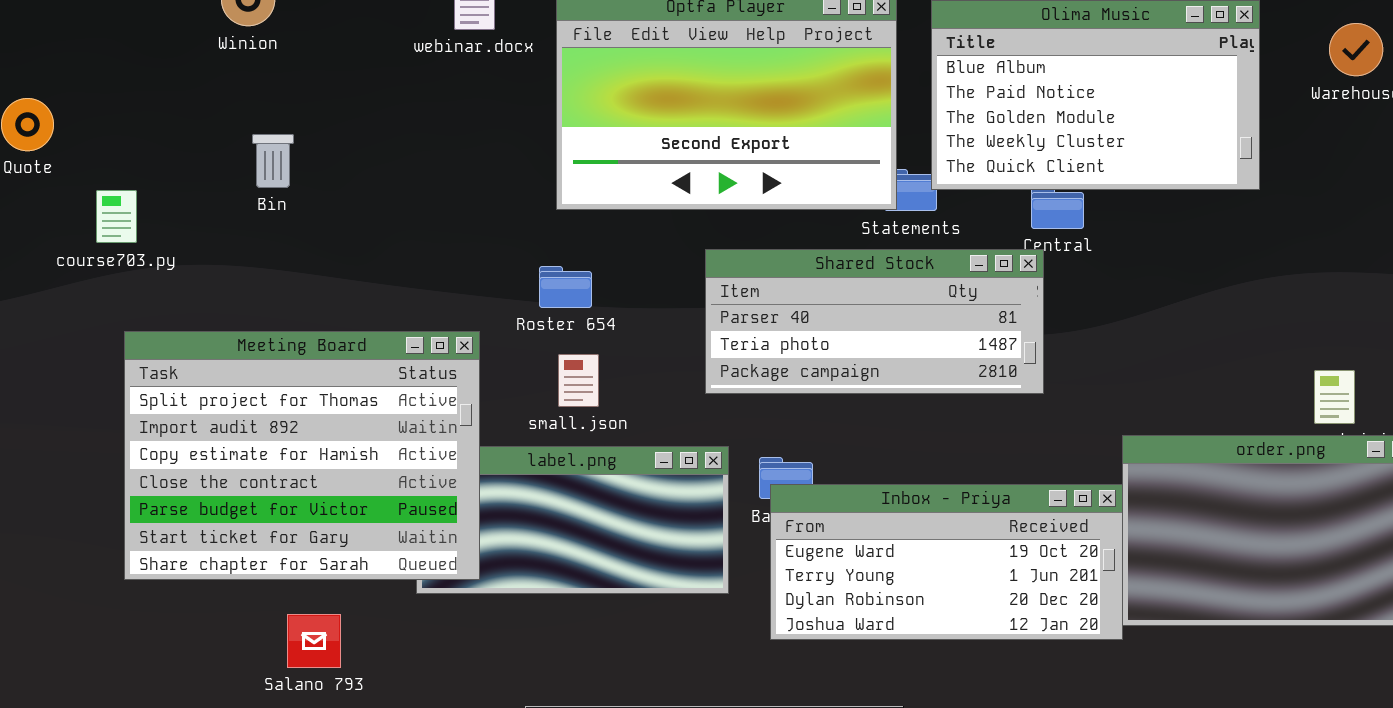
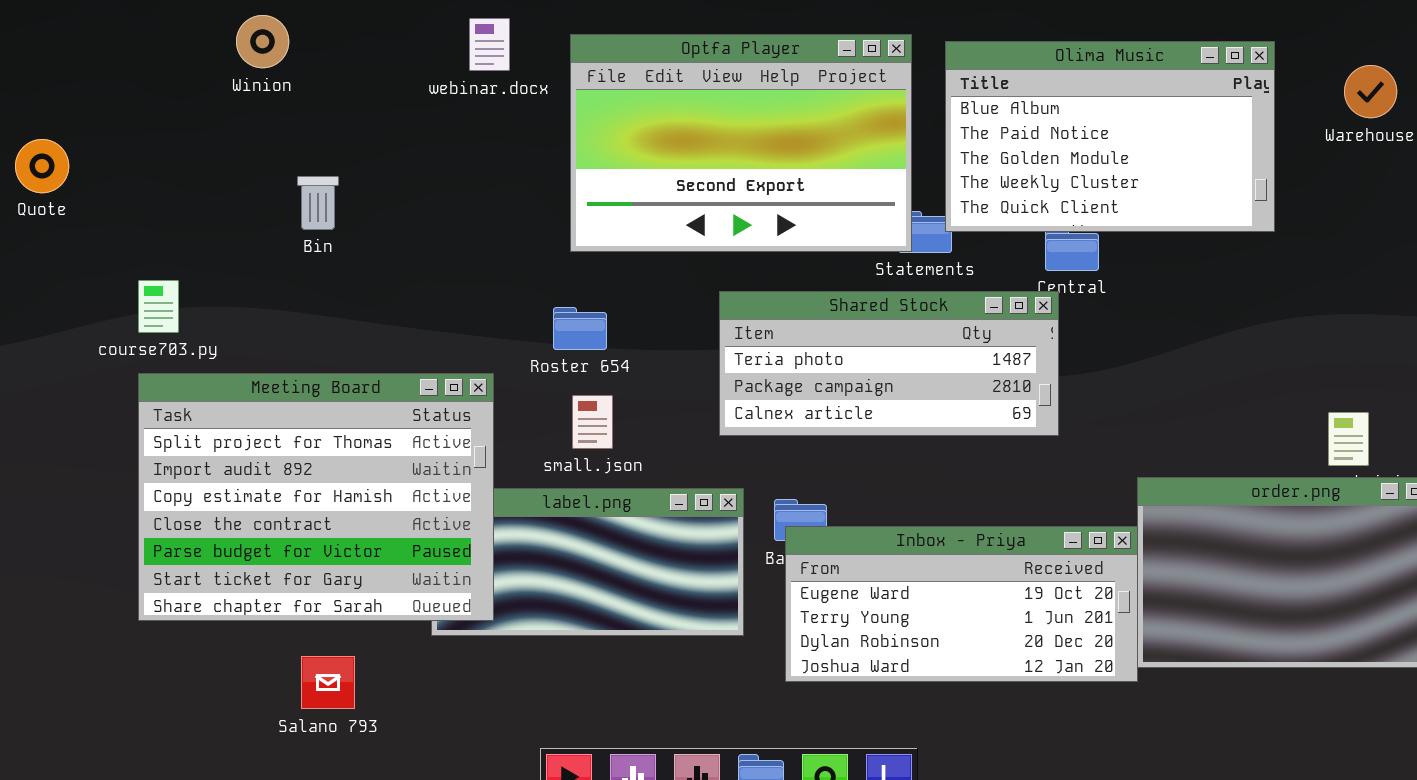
Bin: [252,134,294,188] -> [297,176,339,230], moved
course703.py: [96,190,137,243] -> [138,280,179,333], moved
Shared Stock: [705,249,1044,394] -> [719,291,1059,436], scrolled down 1 row

